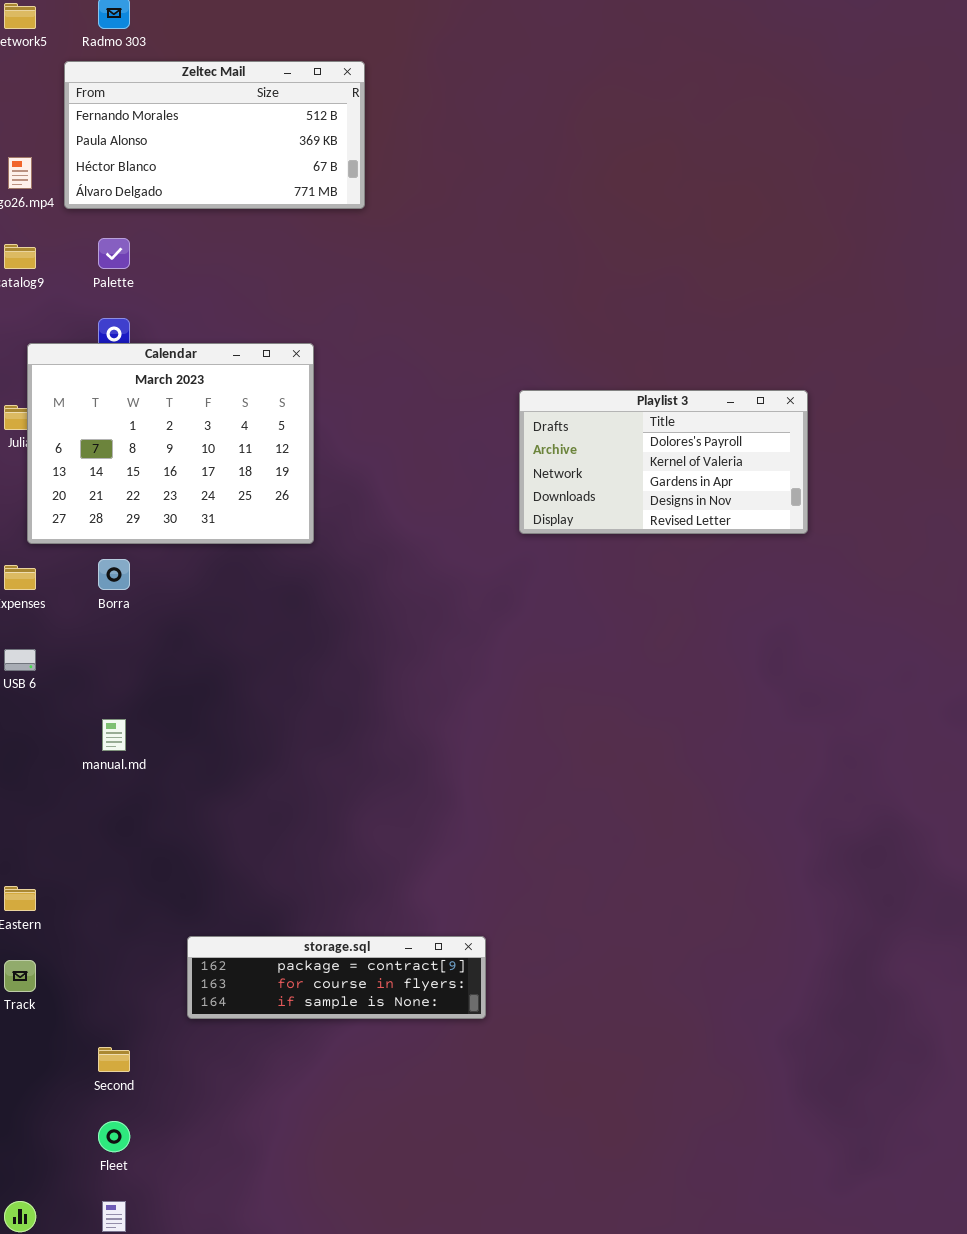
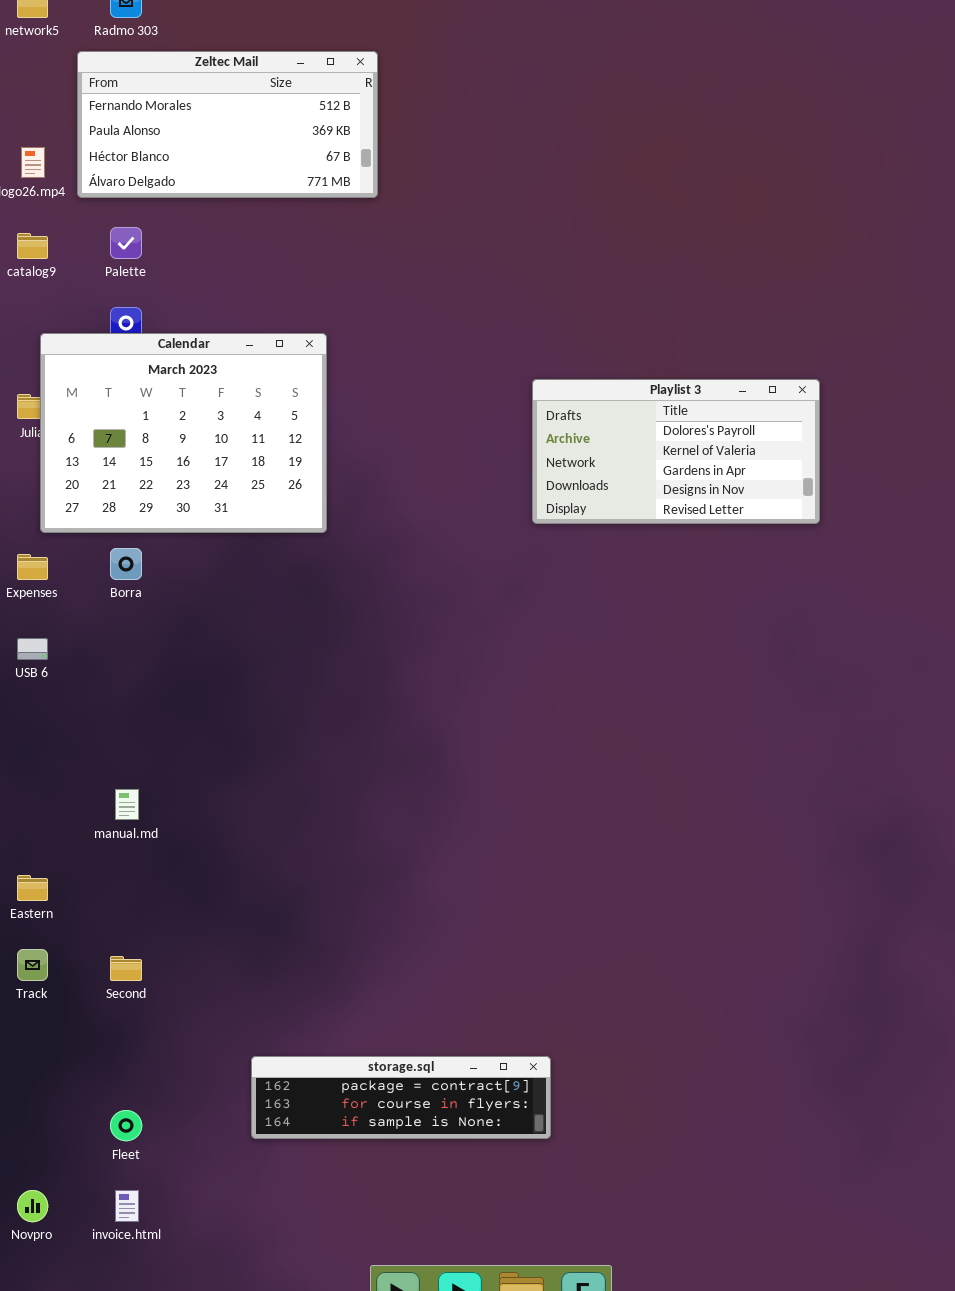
manual.md: [102,719,126,751] -> [115,789,139,820], moved
storage.sql: [187,936,486,1019] -> [251,1056,551,1139], moved
Second: [98,1047,130,1072] -> [110,956,142,981], moved

